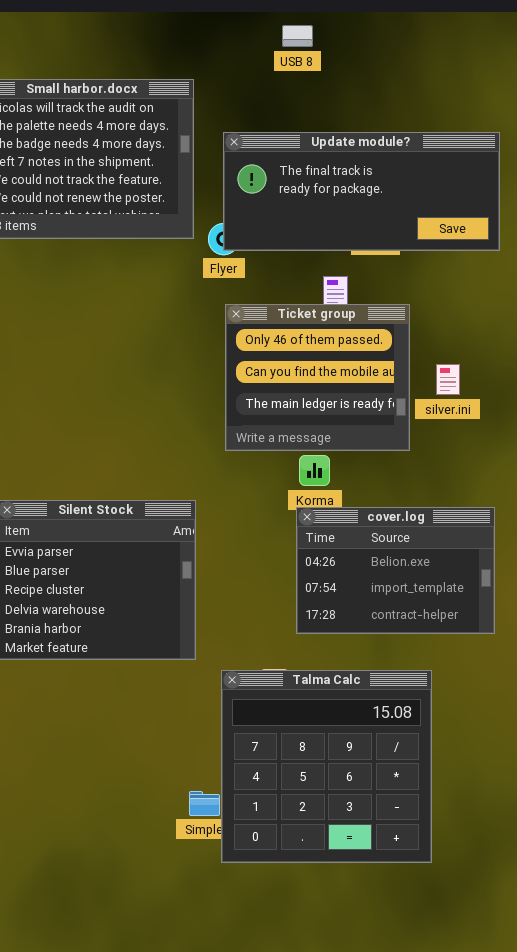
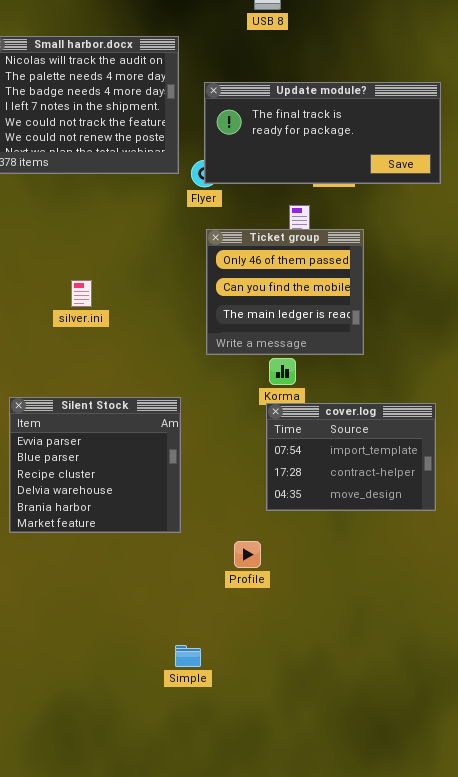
silver.ini: [436,364,460,395] -> [71,280,92,307], moved
cover.log: [296,507,495,634] -> [266,403,436,511], scrolled down 1 row
Talma Calc: [221,670,432,863] -> none, closed

